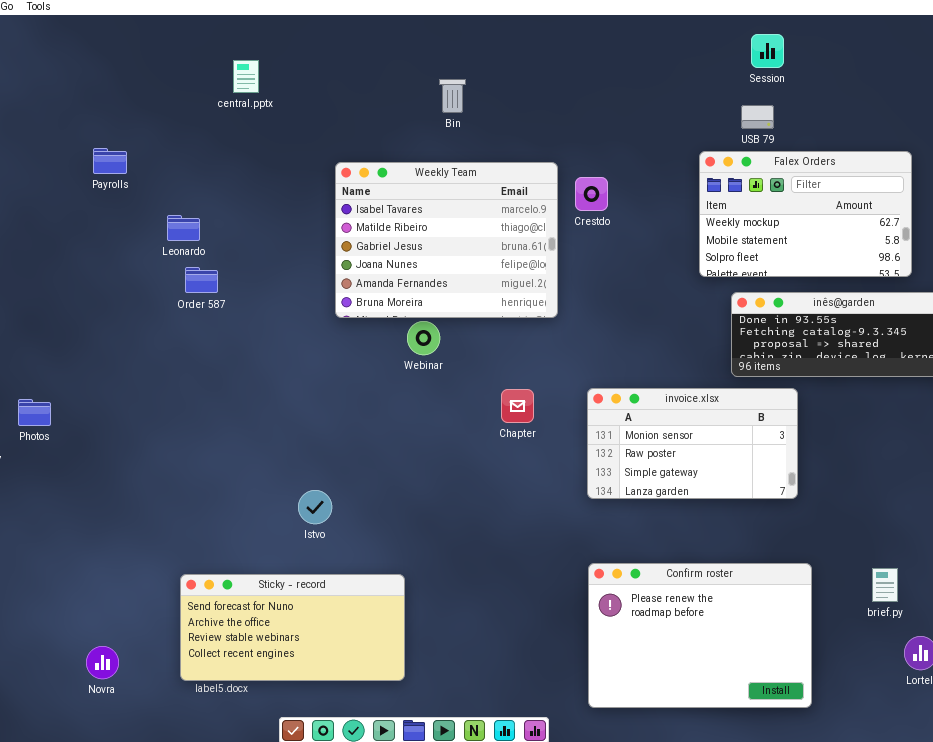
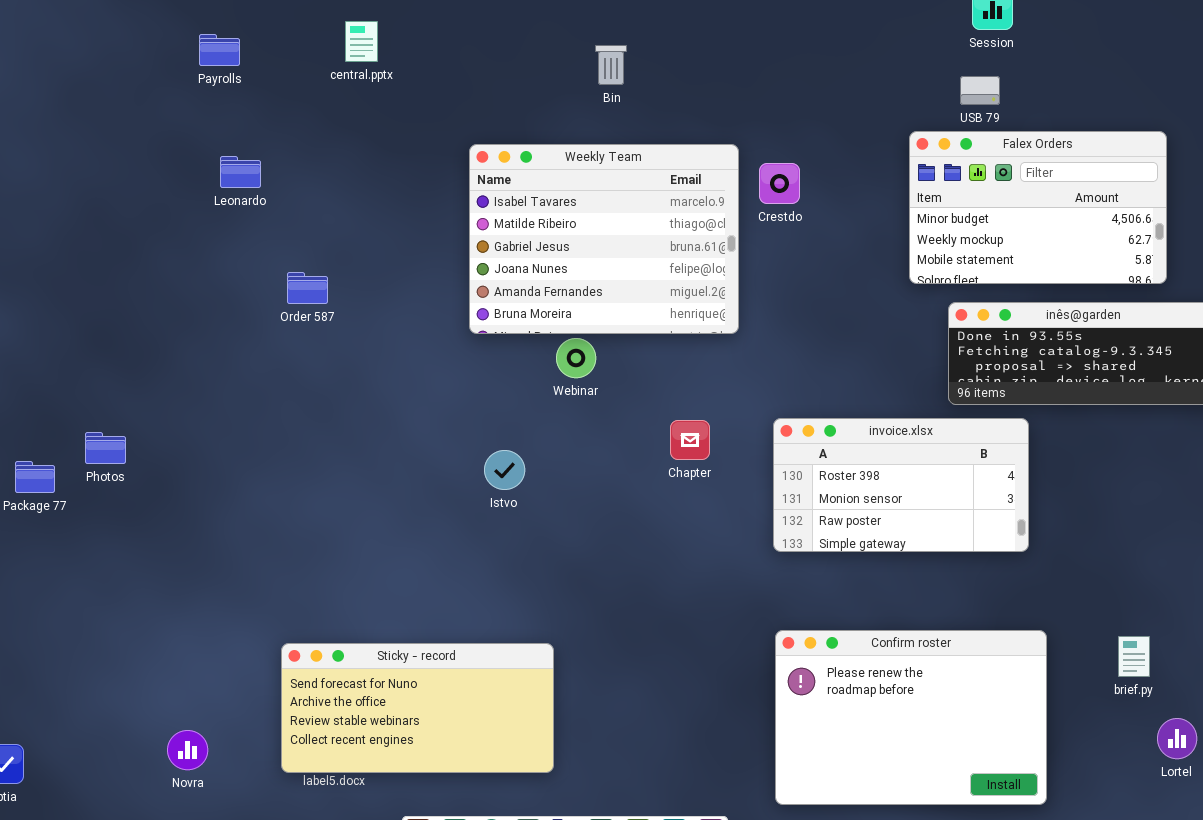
Payrolls: [93,148,127,174] -> [199,34,240,66], moved
Falex Orders: [699,151,912,277] -> [909,131,1167,284], scrolled up 1 row
Leonardo: [167,215,200,241] -> [220,156,261,188], moved
invoice.xlsx: [587,388,798,499] -> [773,418,1029,552], scrolled up 1 row
Istvo: [298,490,332,524] -> [484,450,525,490], moved

